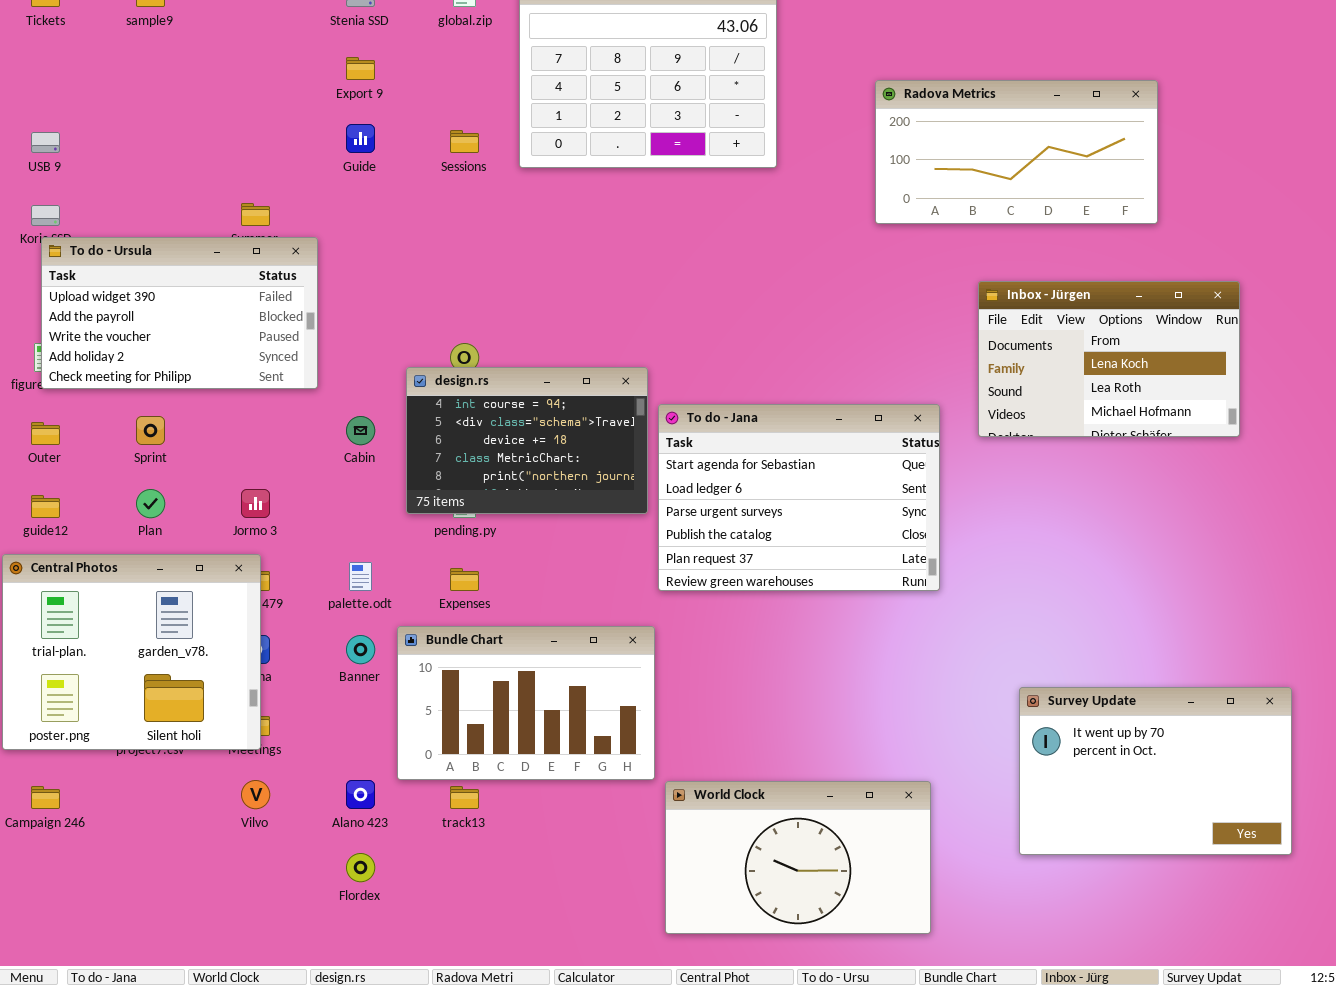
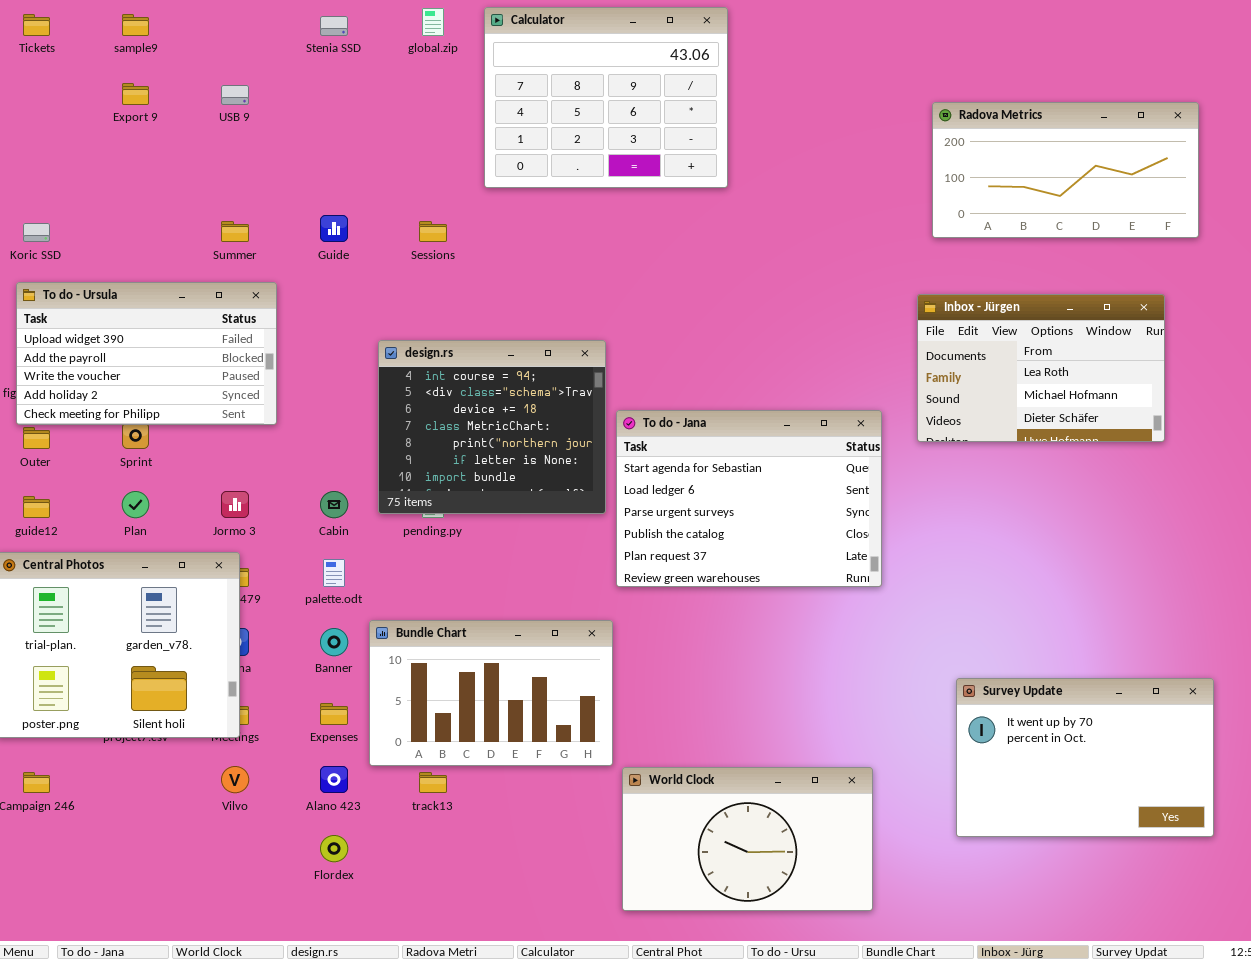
Export 9: [346,57,375,80] -> [122,83,149,105], moved
Radova Metrics: [875,80,1158,224] -> [932,102,1199,238], moved
Guide: [346,124,375,153] -> [320,215,348,242], moved
Sessions: [450,130,479,153] -> [419,221,447,242], moved
USB 9: [31,132,60,153] -> [221,85,249,105], moved
To do - Ursula: [41,237,318,389] -> [16,282,277,425], moved
Inbox - Jürgen: [978,281,1240,437] -> [917,294,1165,442], scrolled down 1 row
design.rs: [406,367,648,514] -> [378,340,606,514], resized
Cabin: [346,416,375,445] -> [320,491,348,518], moved
Expenses: [450,568,479,591] -> [320,703,348,725], moved

